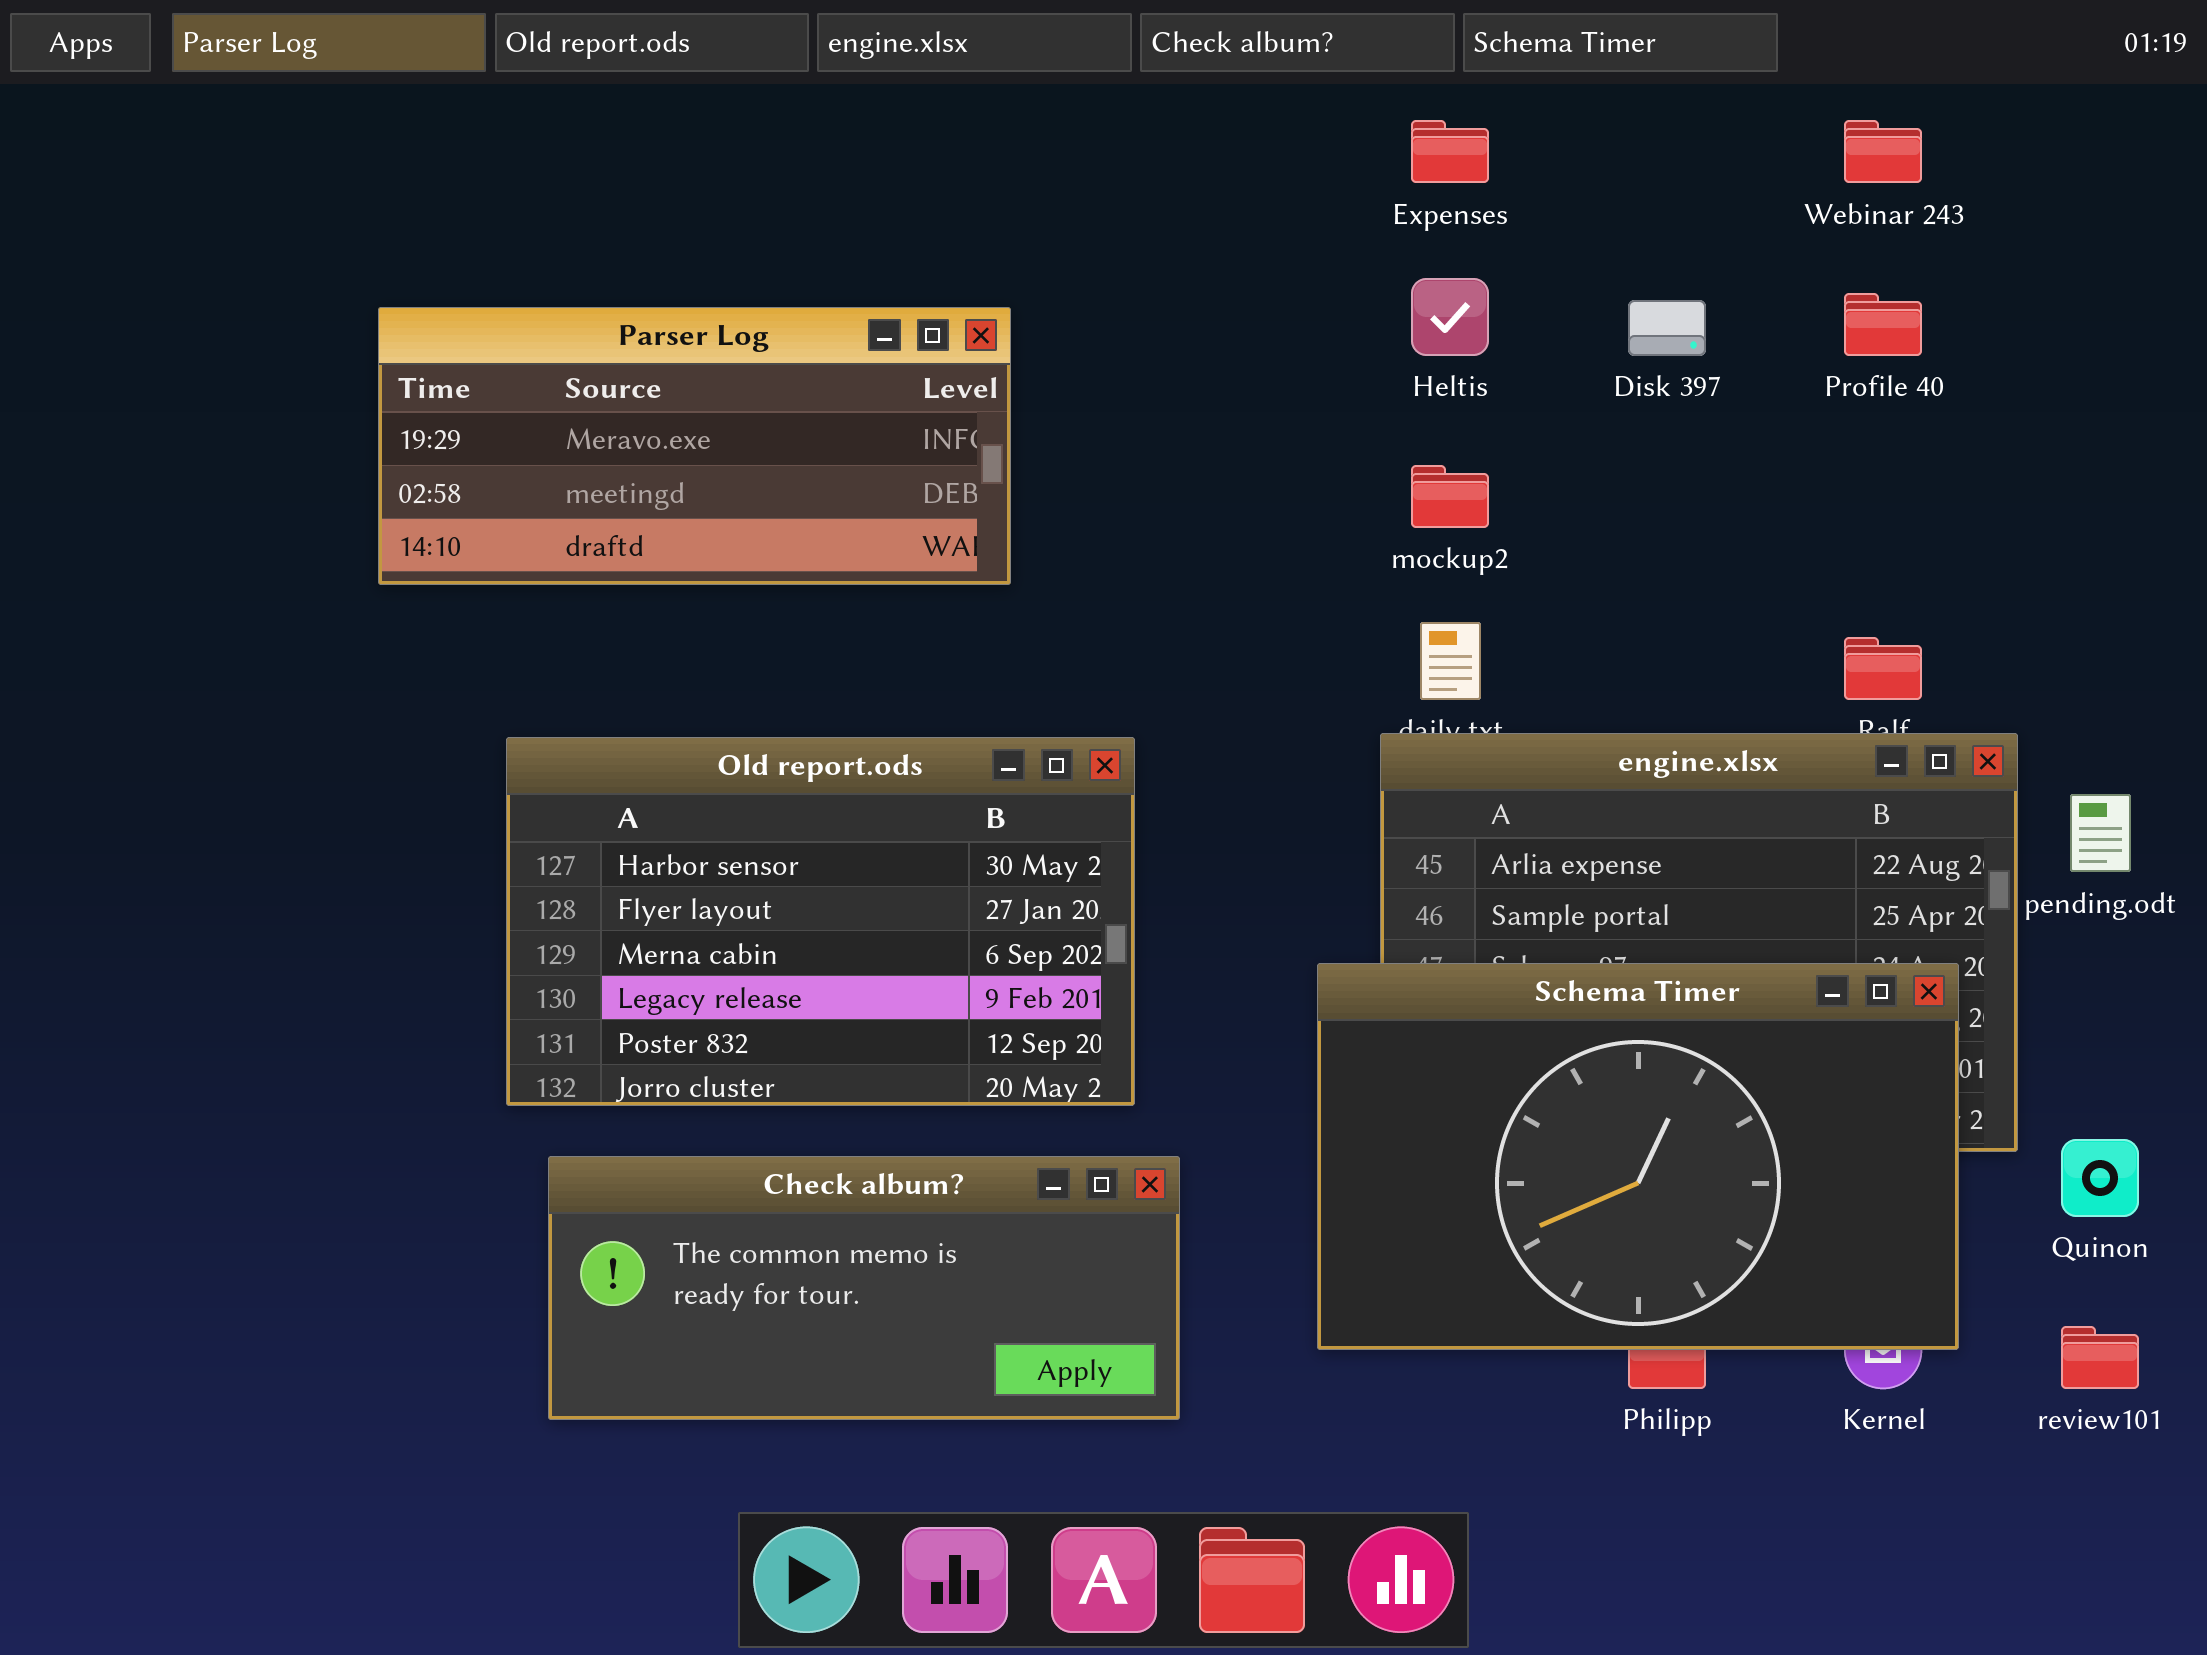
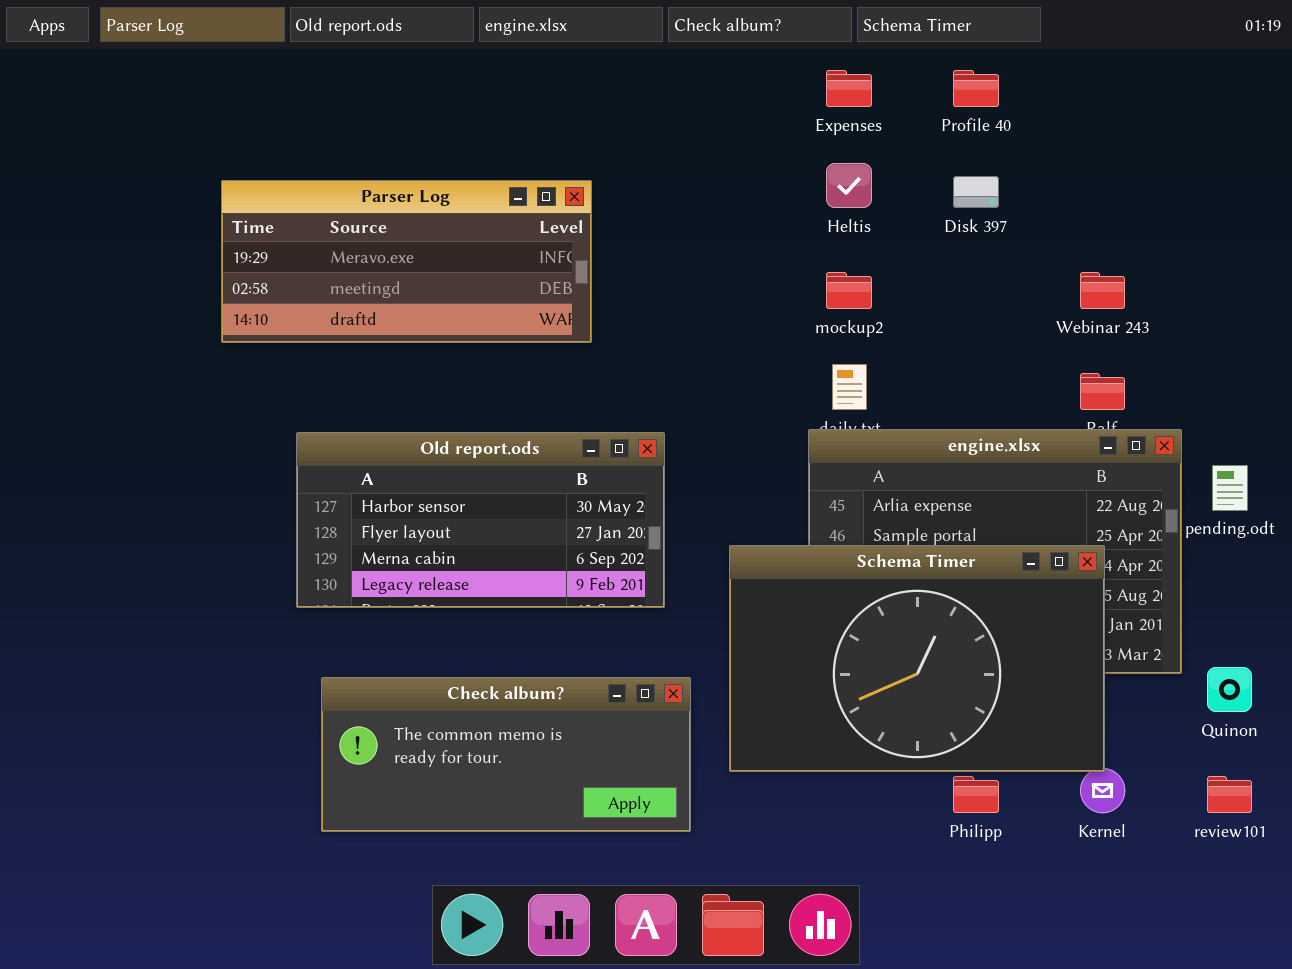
Webinar 243: [1844,120,1922,183] -> [1080,272,1125,309], moved
Profile 40: [1844,293,1922,356] -> [953,70,999,107], moved
Old report.ods: [506,737,1135,1106] -> [296,432,665,608], resized
Schema Timer: [1317,963,1959,1350] -> [729,545,1105,772], moved

